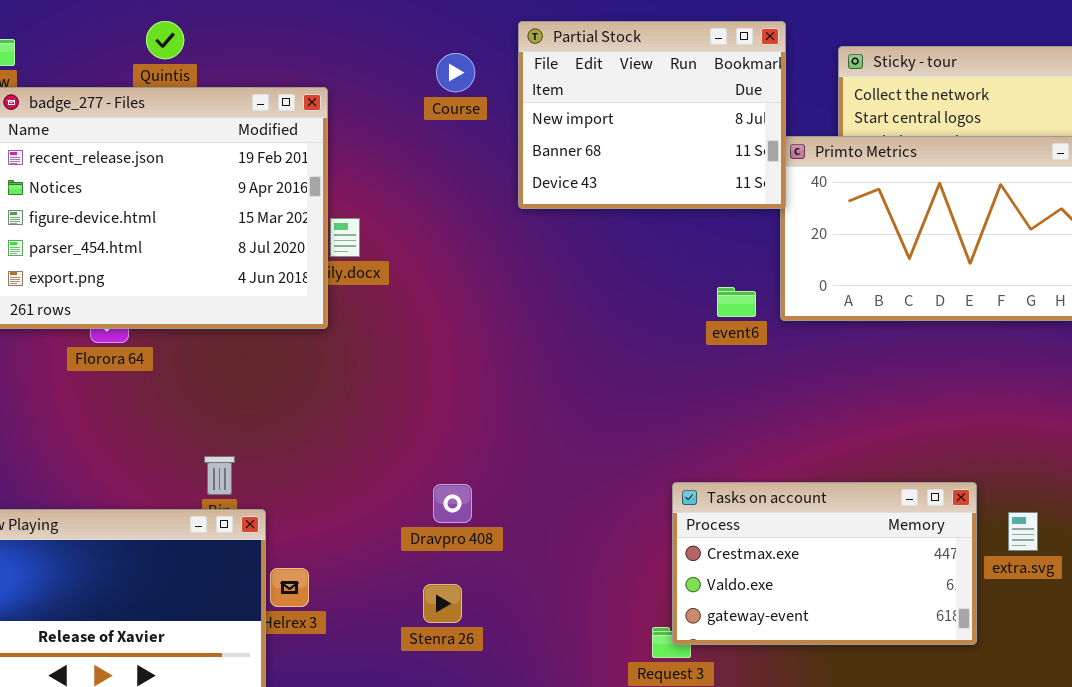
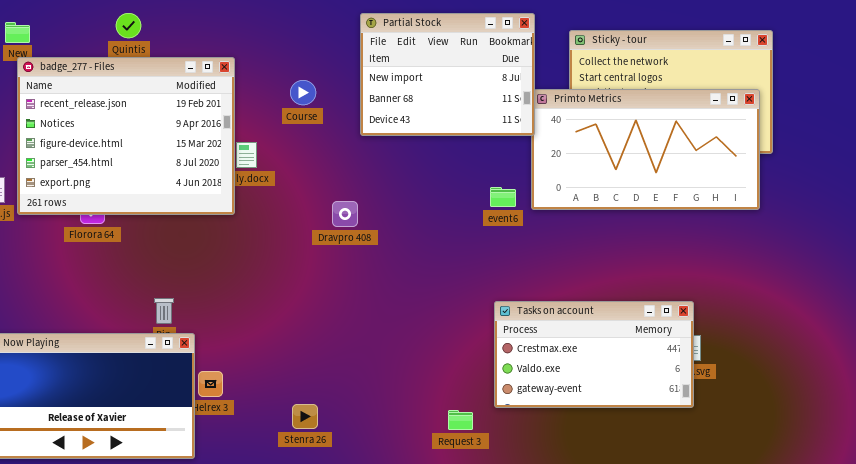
Course: [436,53,475,92] -> [290,80,316,105], moved
Tasks on account: [672,482,977,645] -> [494,301,694,408], moved
Dravpro 408: [433,484,472,523] -> [332,201,358,227], moved
Stenra 26: [423,584,462,623] -> [292,404,318,429], moved

